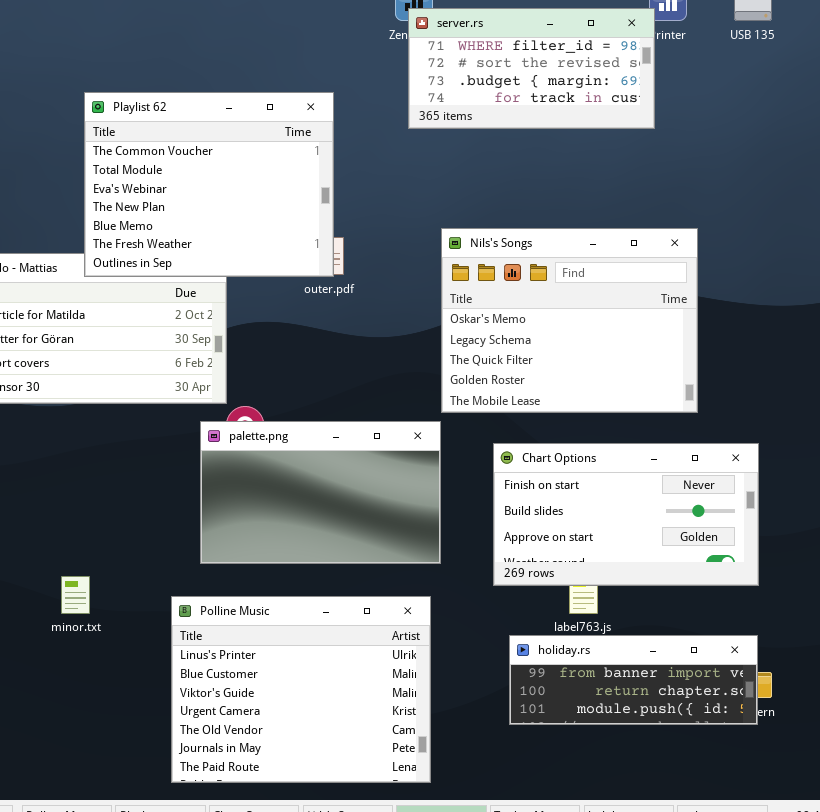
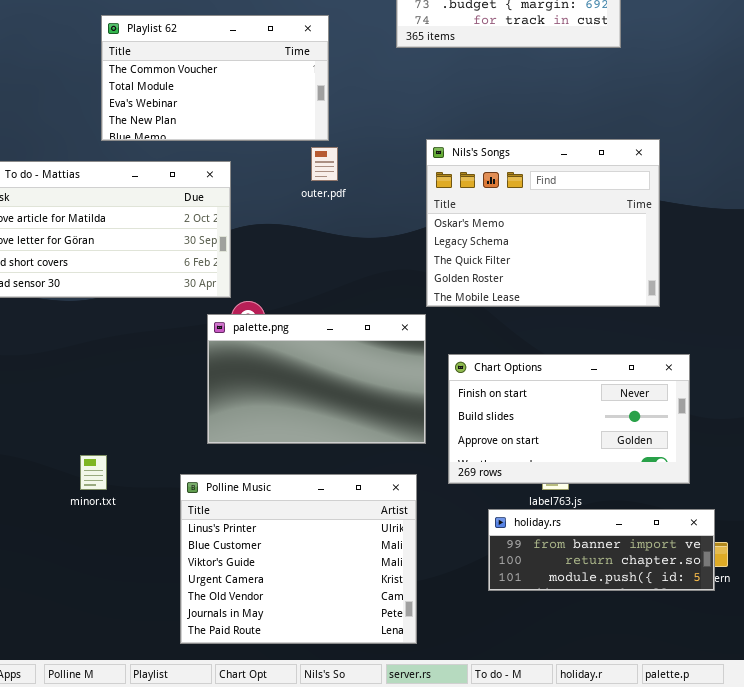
Playlist 62: [84,92,334,277] -> [101,15,329,141], resized
Chart Options: [493,443,759,586] -> [448,354,690,484], moved

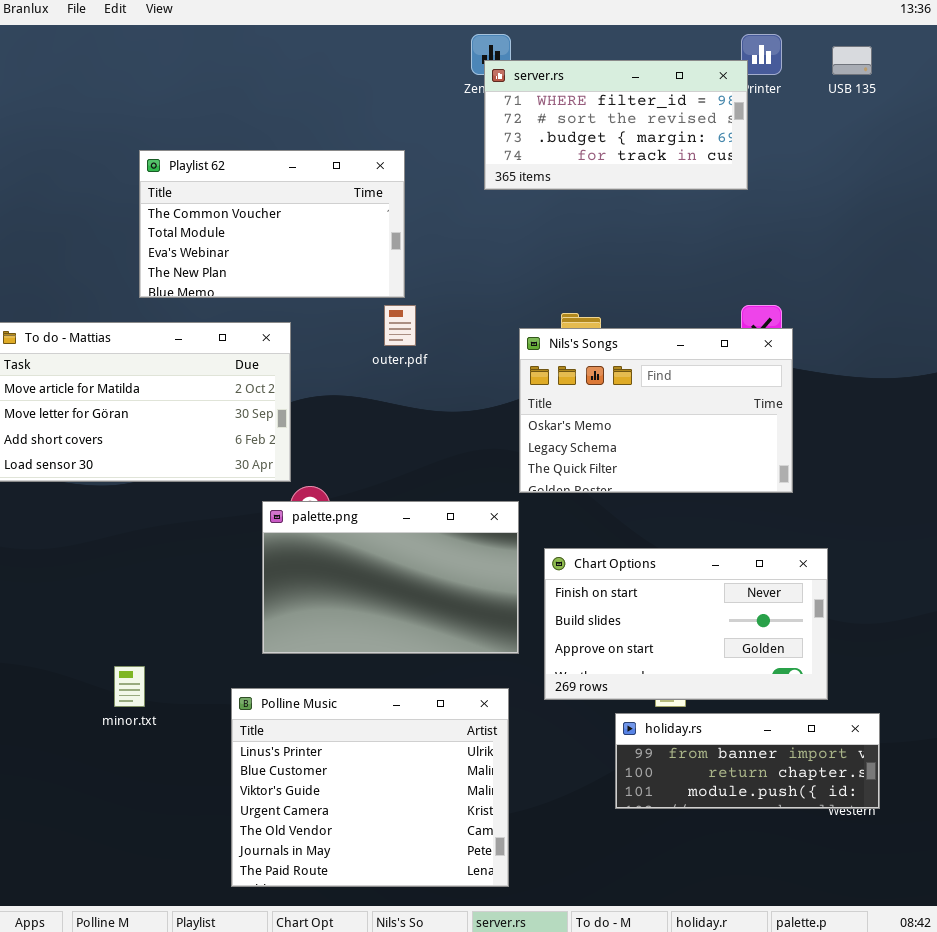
Nils's Songs: [426,139,660,307] -> [519,328,793,493], resized
holiday.rs: [488,509,715,591] -> [615,713,880,809], moved

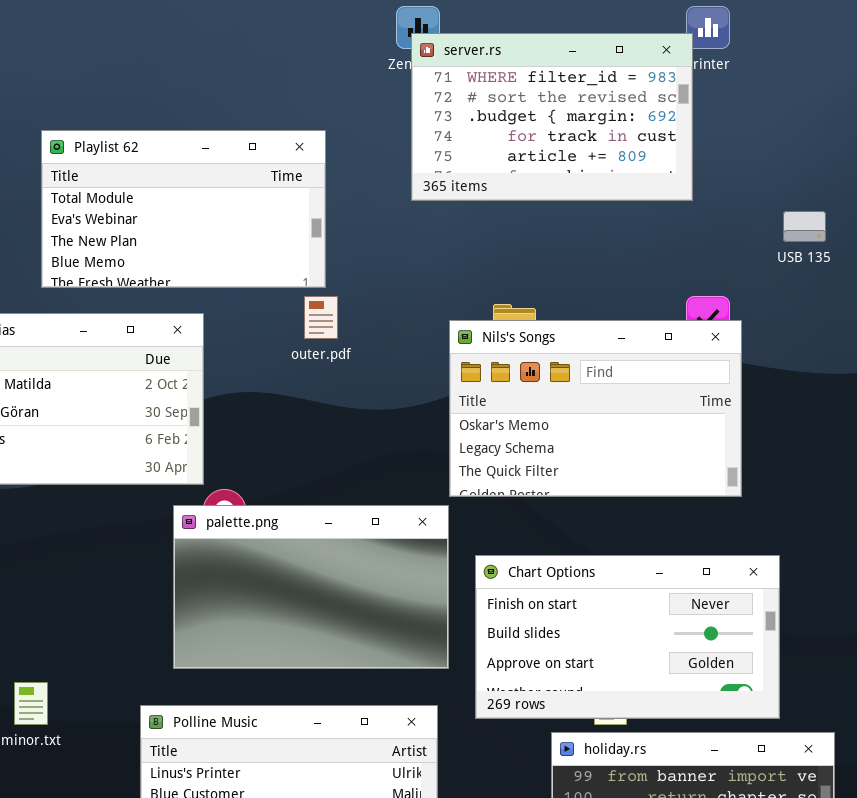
USB 135: [832,46,872,75] -> [783,211,826,242], moved
server.rs: [484,60,748,190] -> [411,33,693,201], resized
Playlist 62: [139,150,405,298] -> [41,130,326,288], scrolled down 1 row

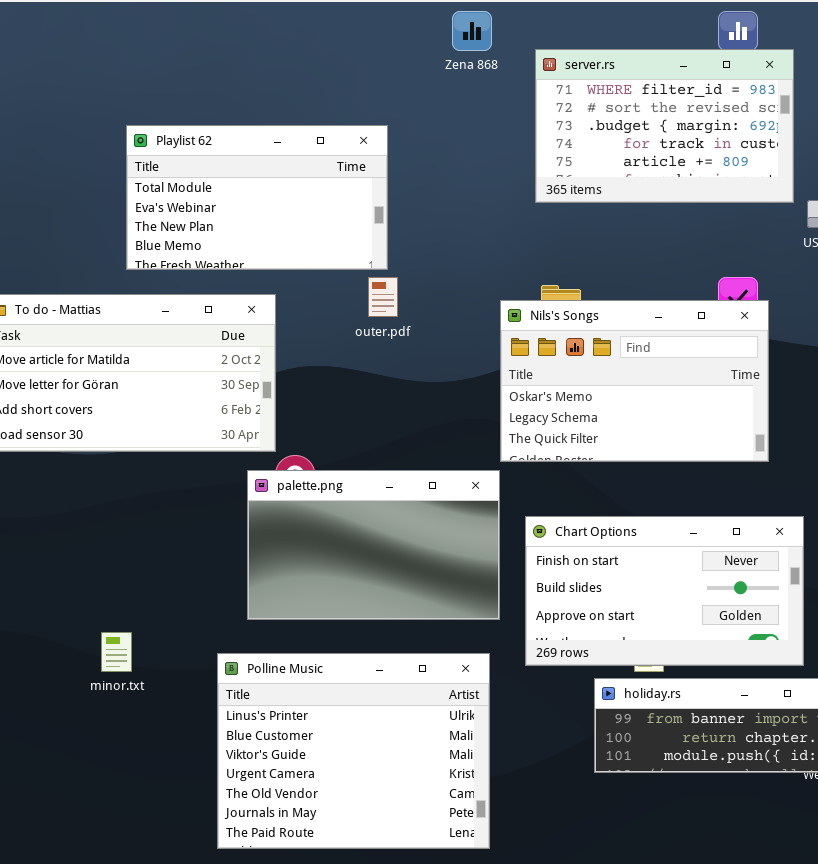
server.rs: [411,33,693,201] -> [535,49,794,203], moved

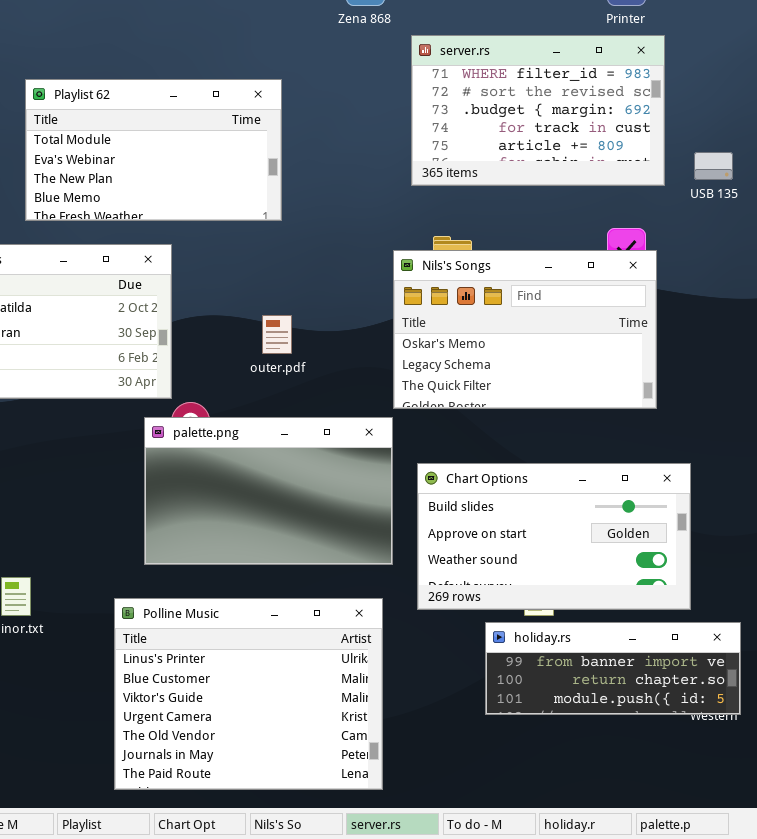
server.rs: [535,49,794,203] -> [411,35,665,186], moved
outer.pdf: [368,277,398,317] -> [262,315,292,354], moved
Chart Options: [525,516,804,666] -> [417,463,691,610], scrolled down 1 row

